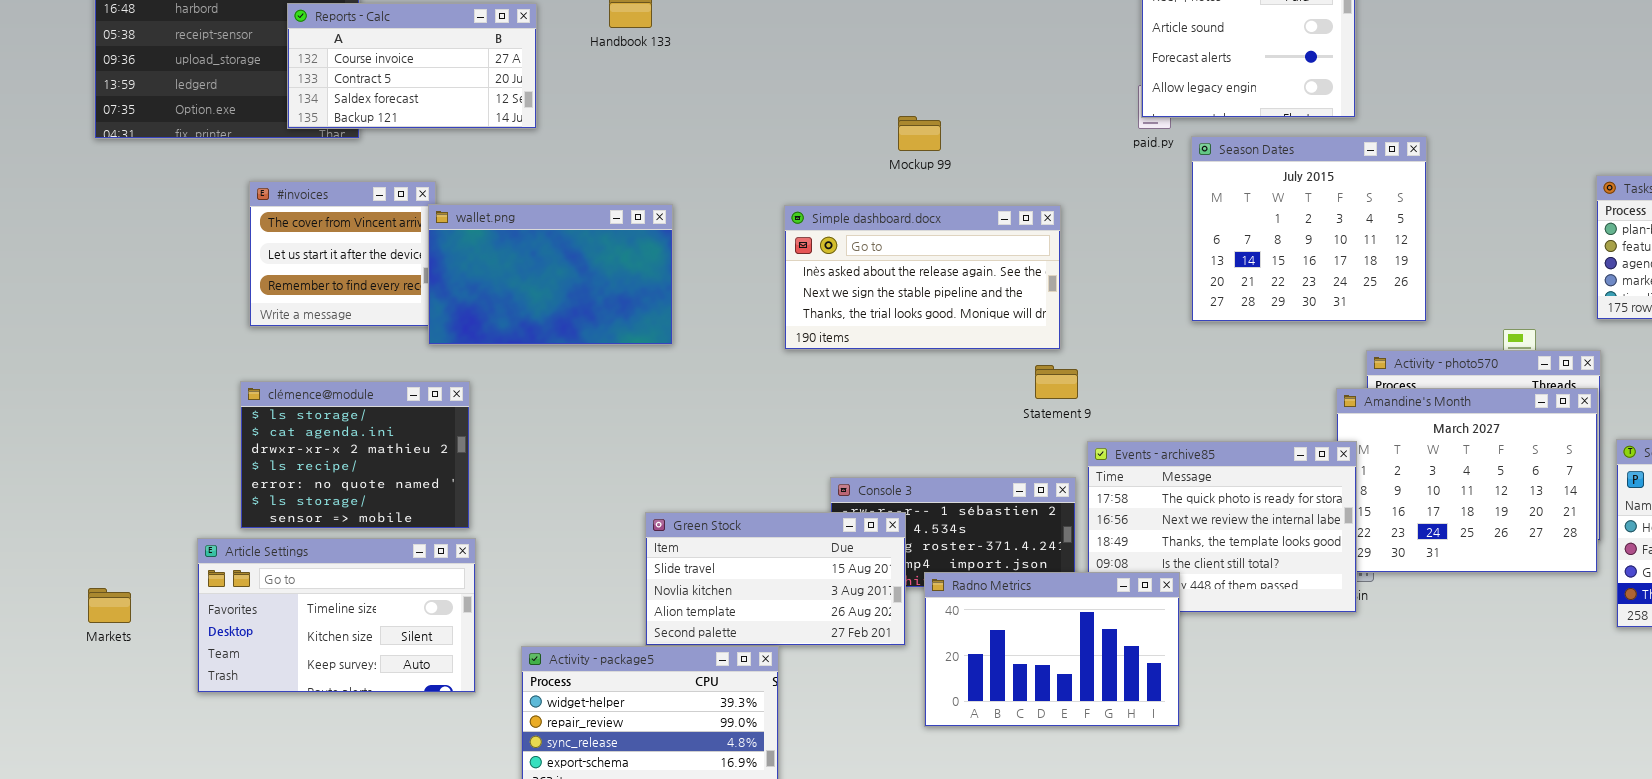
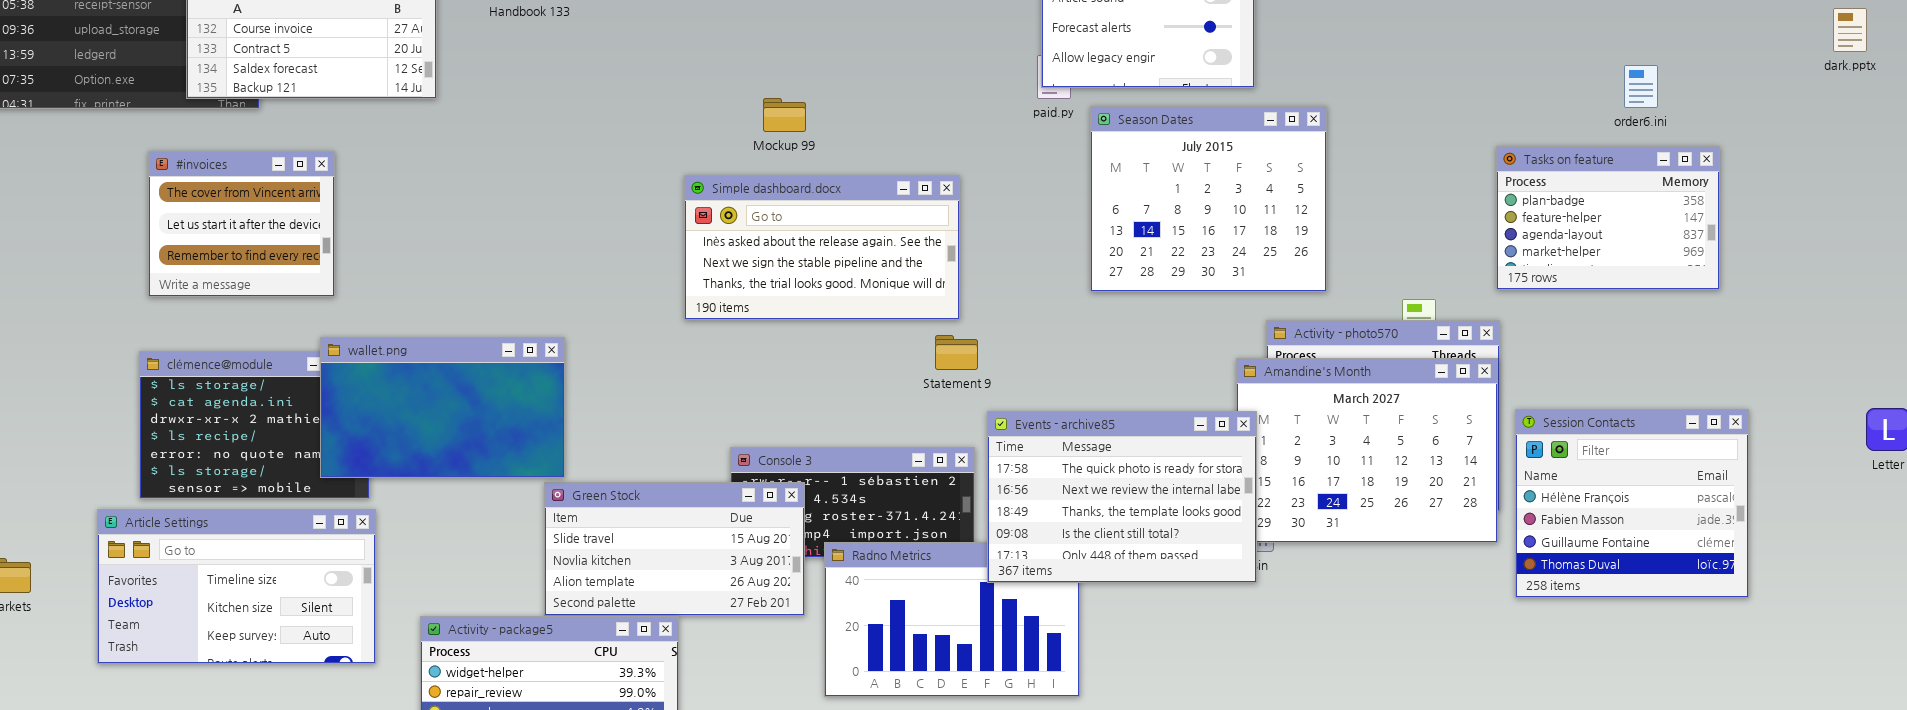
Mockup 99: [898,116,941,151] -> [763,98,806,132], moved
wallet.png: [428,204,673,345] -> [320,337,565,478], moved
Events - archive85: [1087,441,1357,613] -> [987,411,1257,583], raised

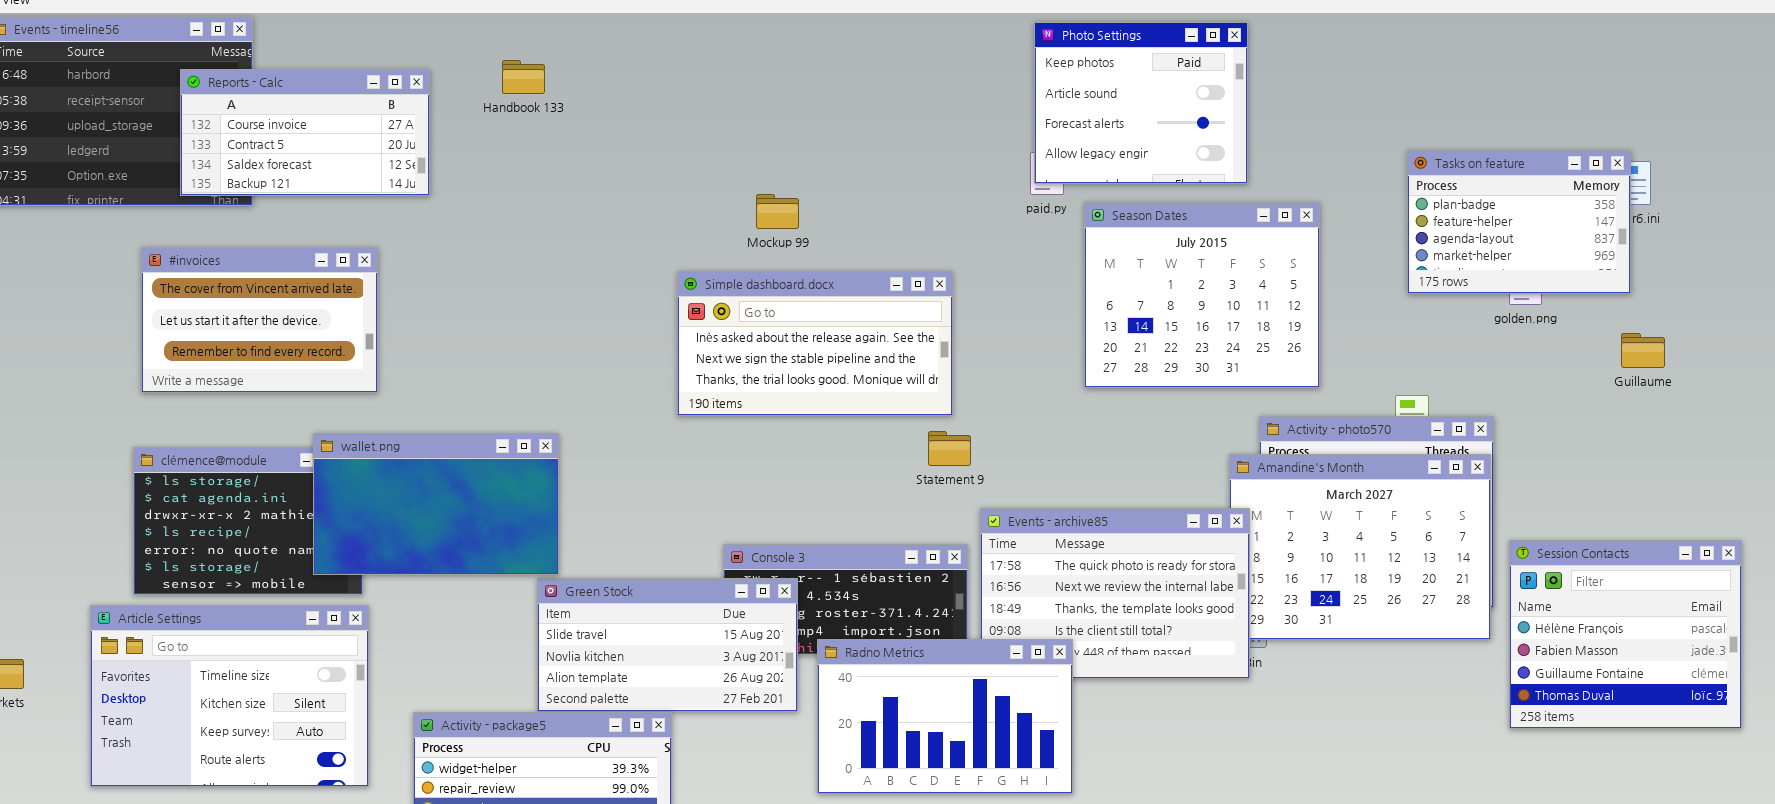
Tasks on feature: [1496,146,1720,290] -> [1407,150,1631,294], moved
#invoices: [148,151,335,297] -> [141,247,378,393], resized
Session Contacts: [1515,409,1749,598] -> [1509,540,1742,729], moved
Article Settings: [97,509,376,664] -> [90,605,369,787], resized
Radno Metrics: [824,542,1080,697] -> [817,639,1073,794], raised

